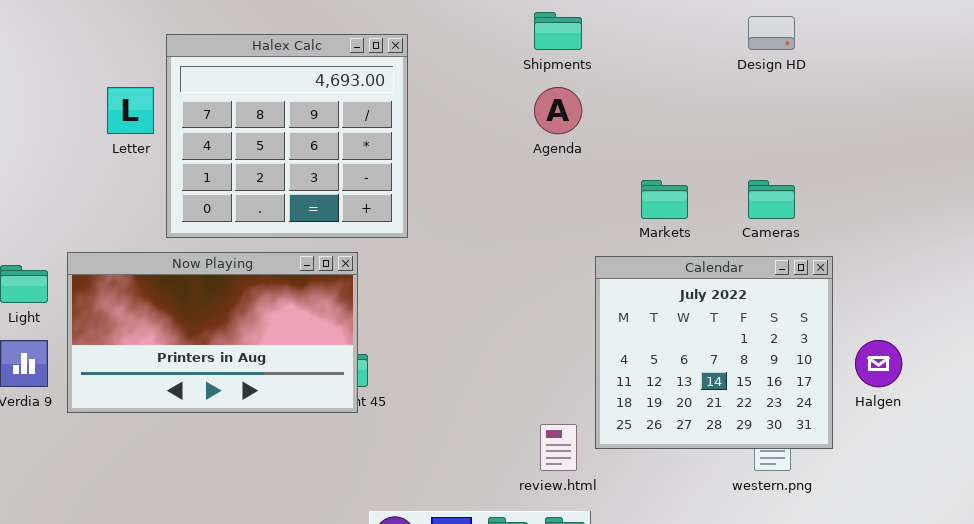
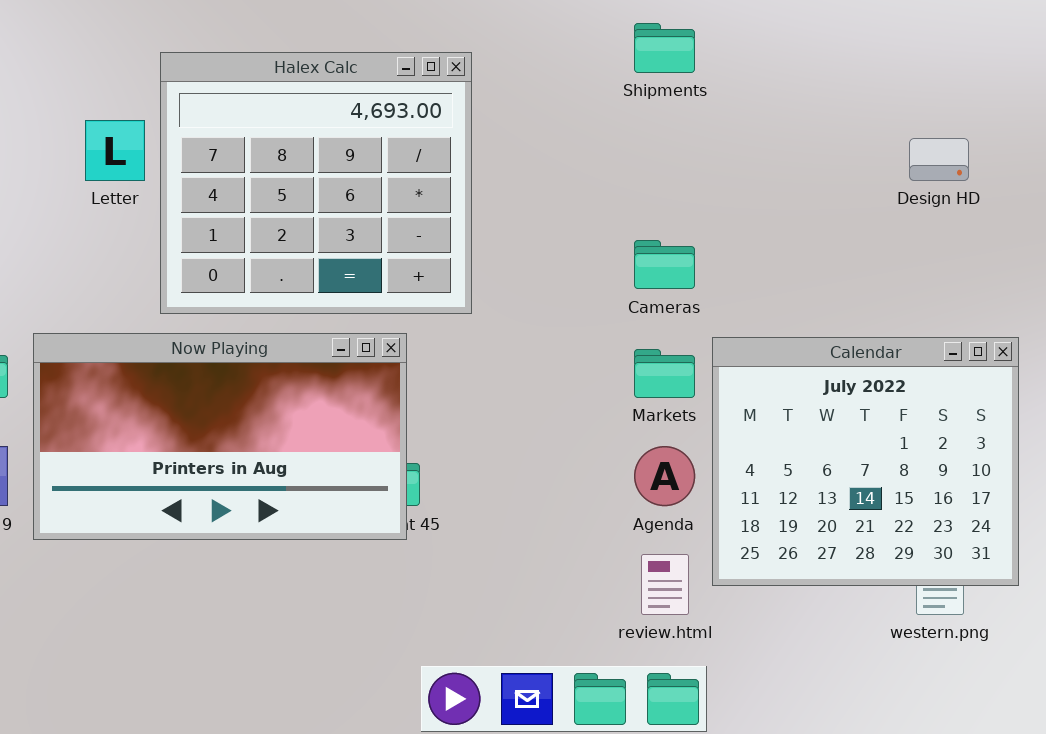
Design HD: [748,16,795,50] -> [909,138,969,181], moved
Agenda: [534,87,582,134] -> [634,446,695,506], moved
Markets: [641,180,688,219] -> [634,349,695,398], moved
Cameras: [748,180,795,219] -> [634,240,695,289], moved

